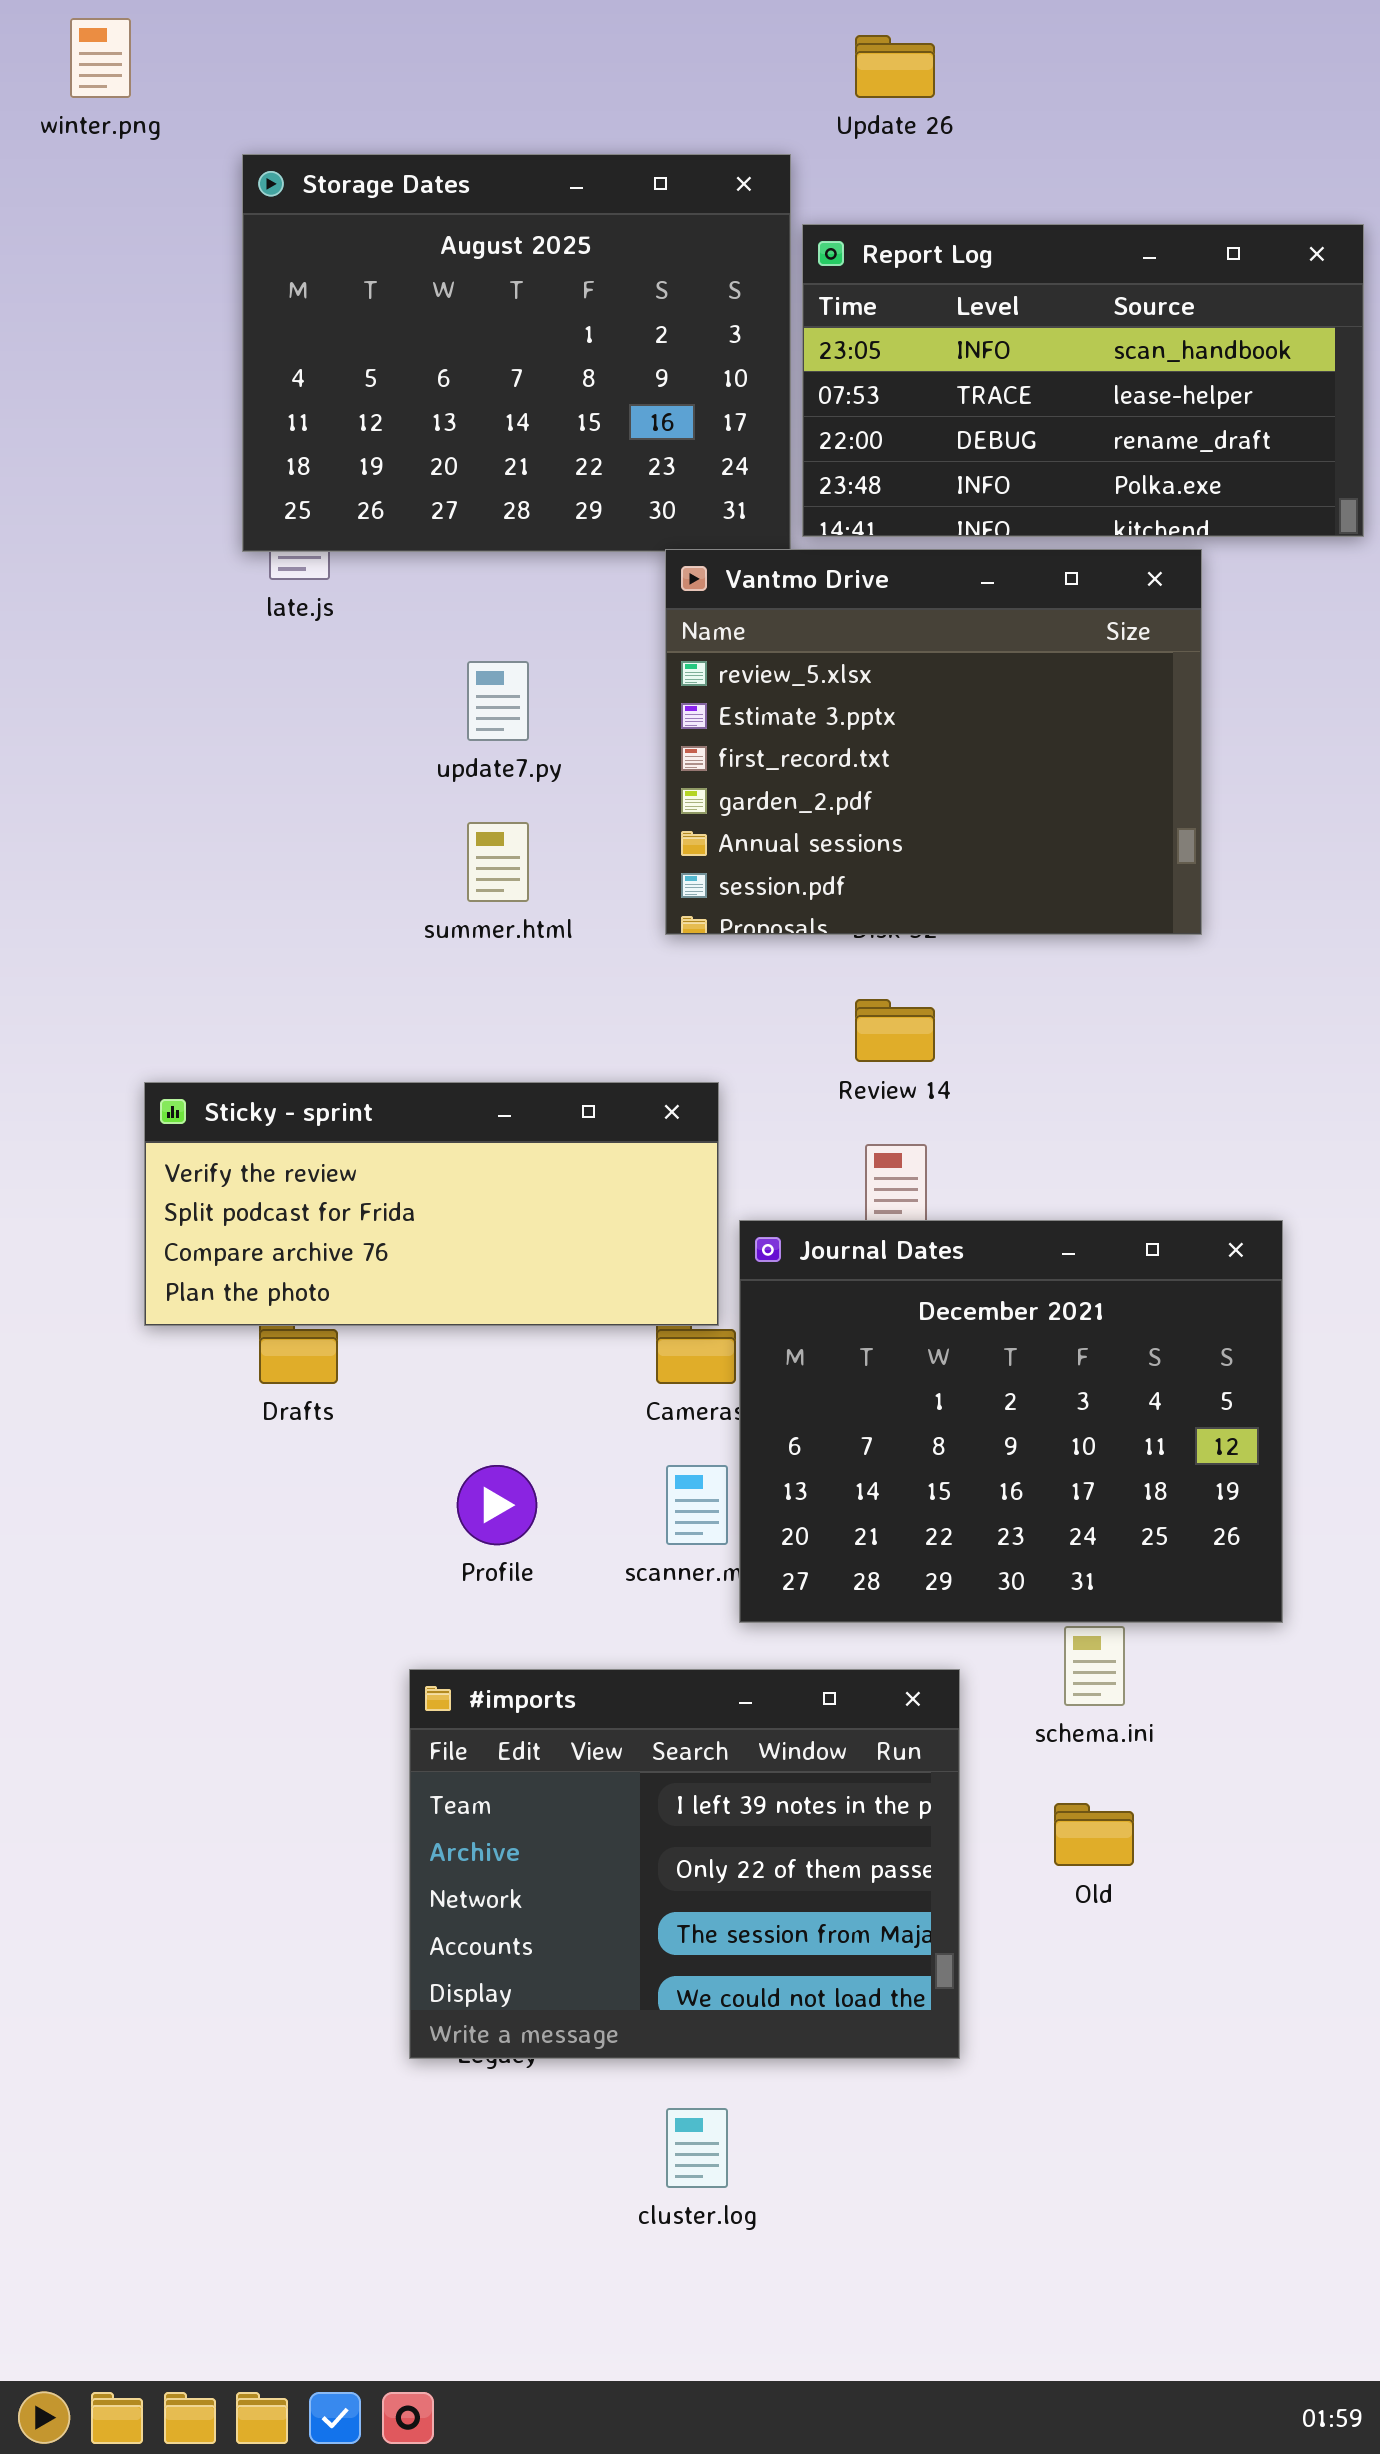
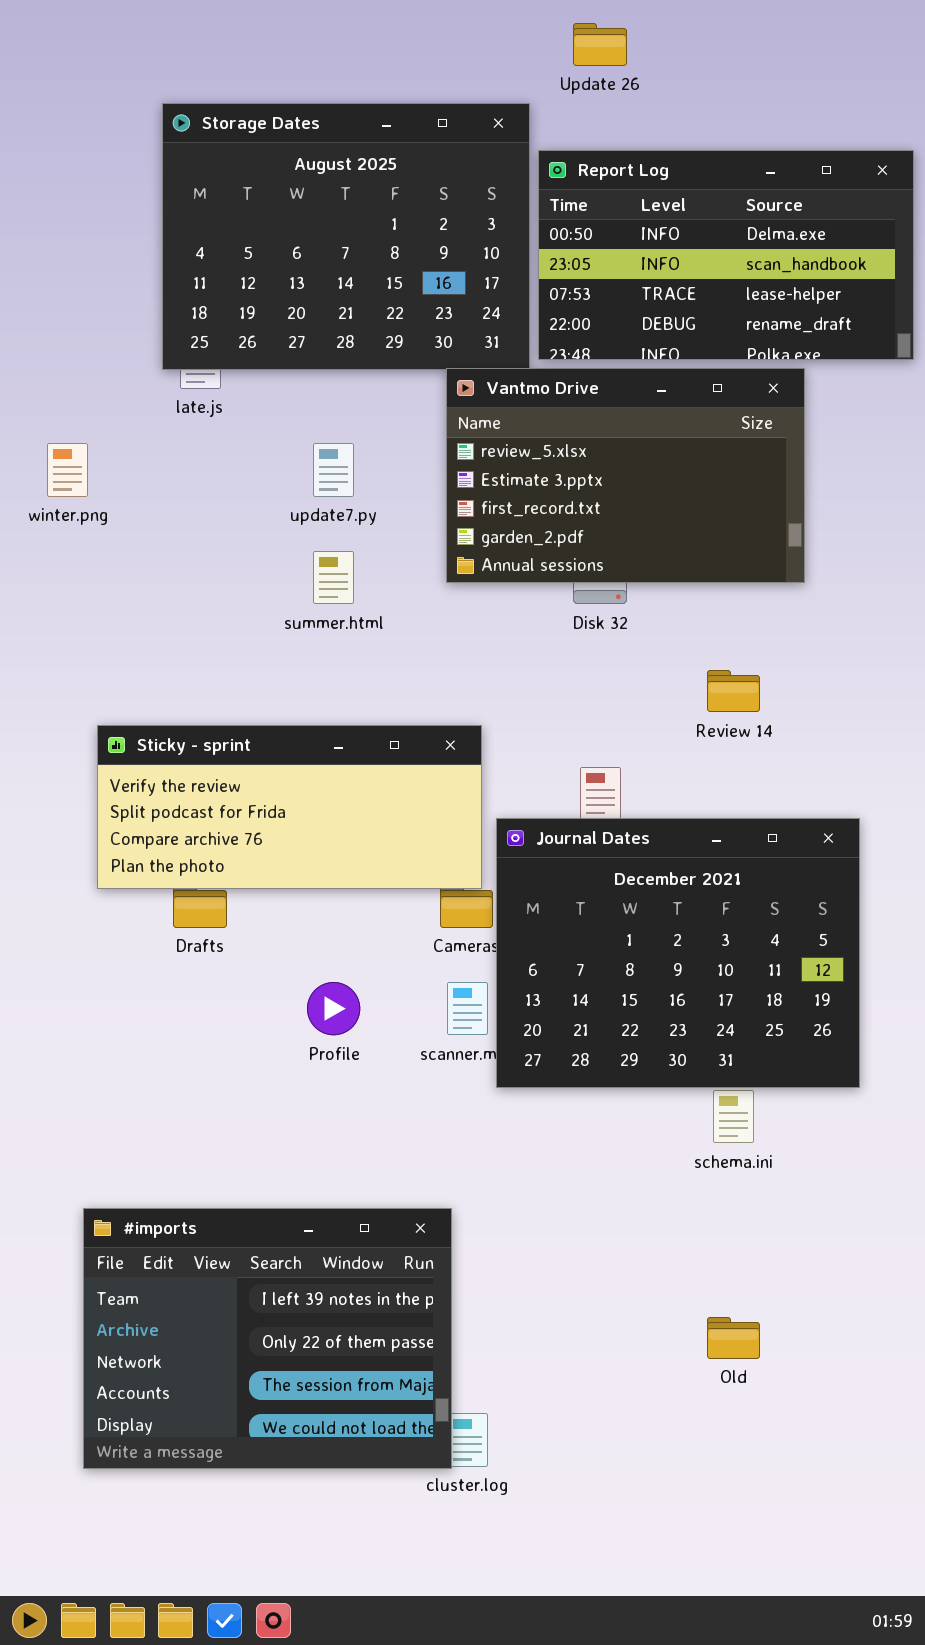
winter.png: [70,18,131,98] -> [47,443,88,497], moved
Report Log: [802,224,1364,537] -> [538,150,914,360], scrolled up 1 row
Vantmo Drive: [665,549,1202,935] -> [446,368,805,583], resized
Review 14: [855,999,935,1062] -> [707,670,760,712], moved
#imports: [409,1669,960,2059] -> [83,1208,452,1469], moved
Old: [1054,1803,1134,1866] -> [707,1317,760,1359], moved

